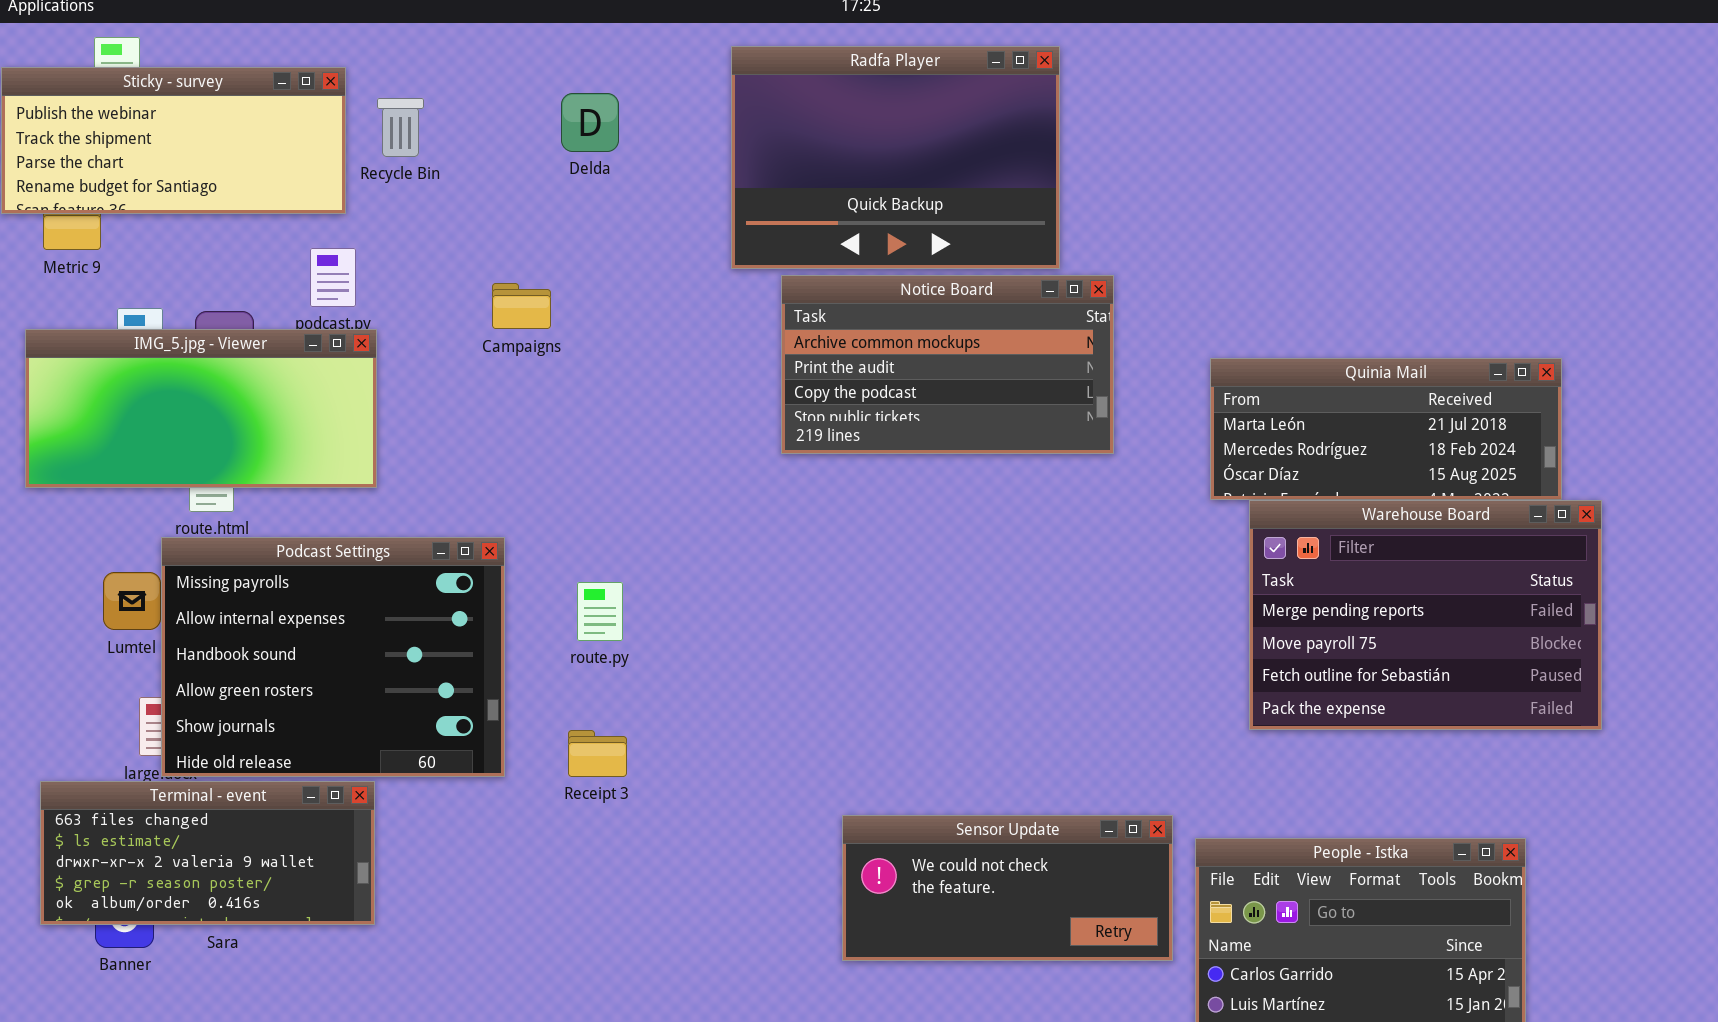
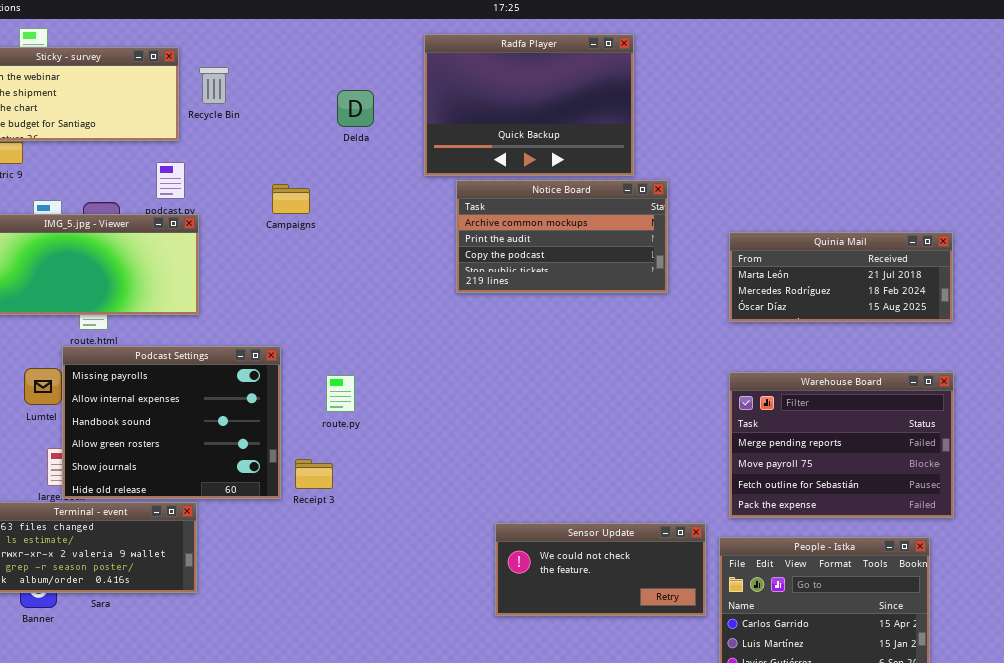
Delda: [561,93,619,152] -> [337,90,374,127], moved
Warehouse Board: [1249,500,1602,730] -> [729,372,954,518], moved
Receipt 3: [568,730,627,777] -> [295,459,333,489], moved

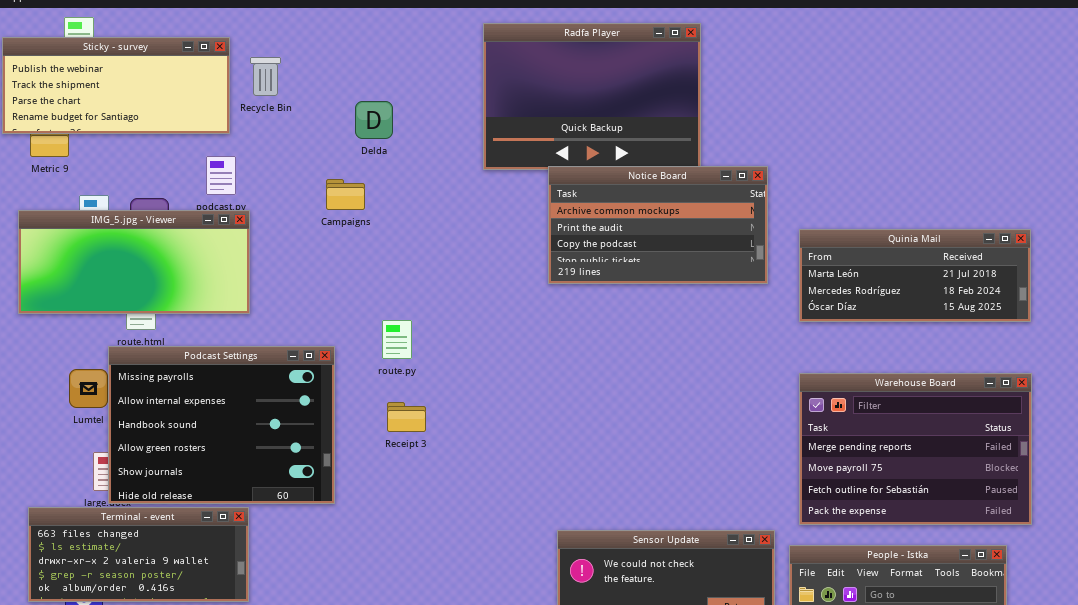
Delda: [337,90,374,127] -> [355,101,393,139], moved
Notice Board: [456,180,668,293] -> [548,166,768,284], moved
route.py: [326,375,355,412] -> [382,320,412,359], moved
Receipt 3: [295,459,333,489] -> [387,402,426,432], moved

